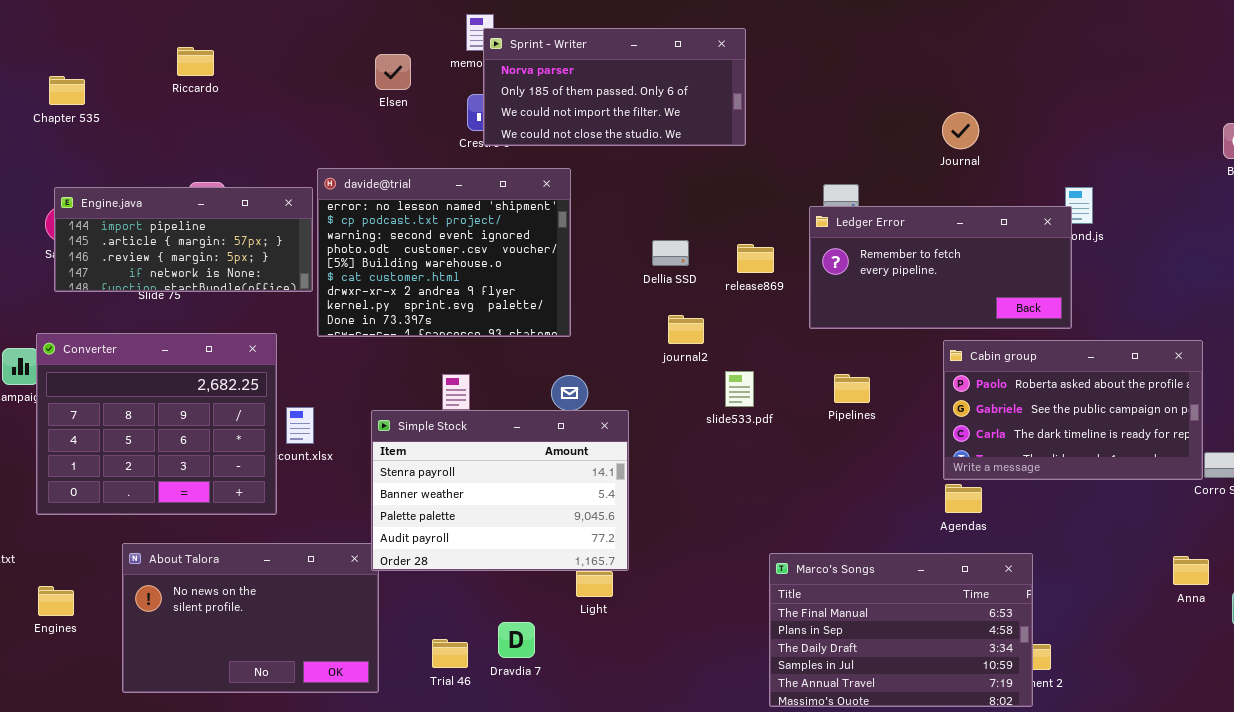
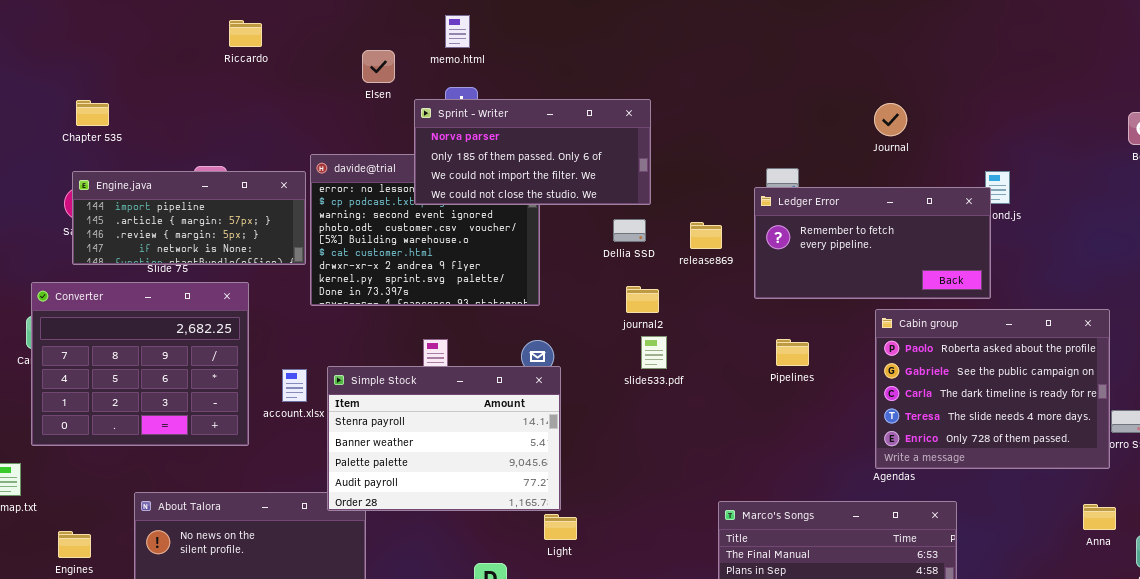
Sprint - Writer: [483,28,746,146] -> [414,99,651,205], moved
Riccardo: [177,47,214,76] -> [229,20,262,47], moved
Chapter 535: [49,76,85,105] -> [76,100,109,126], moved
Converter: [36,333,277,515] -> [31,282,249,446], moved
Cabin group: [943,340,1203,480] -> [875,309,1110,469], resized
slide533.pdf: [725,371,754,407] -> [641,336,667,369], moved
Simple Stock: [371,410,629,571] -> [327,366,561,511], moved

